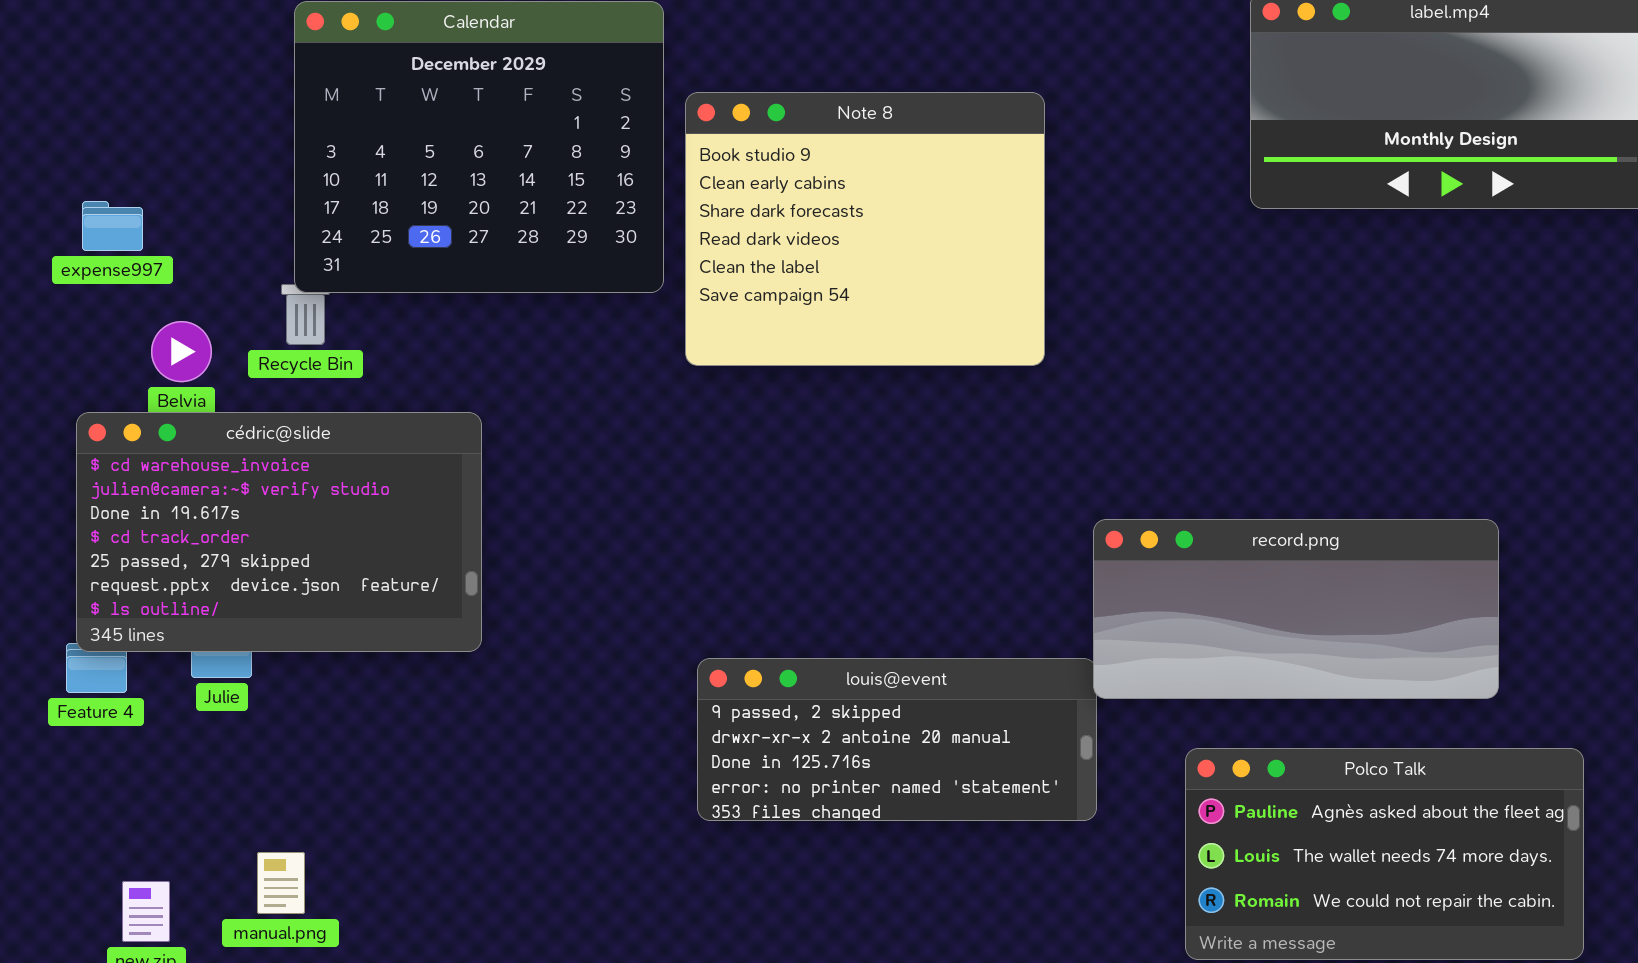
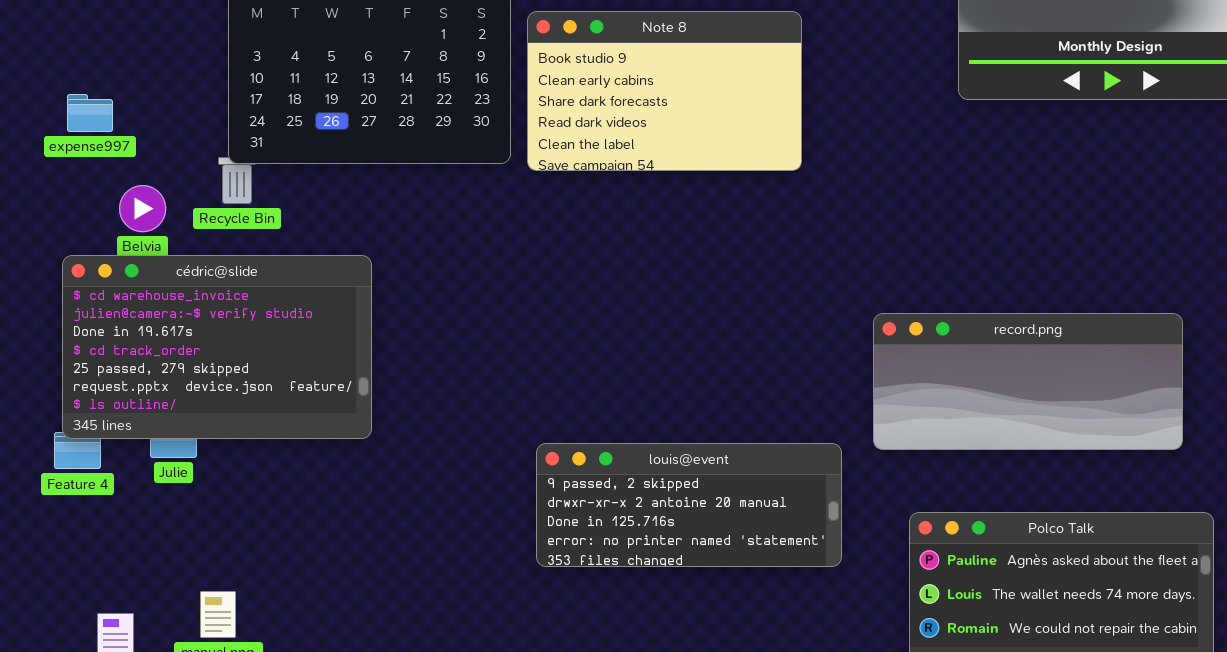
Note 8: [685,92,1045,366] -> [527,11,802,171], resized
record.png: [1093,519,1499,699] -> [873,313,1183,450], moved

